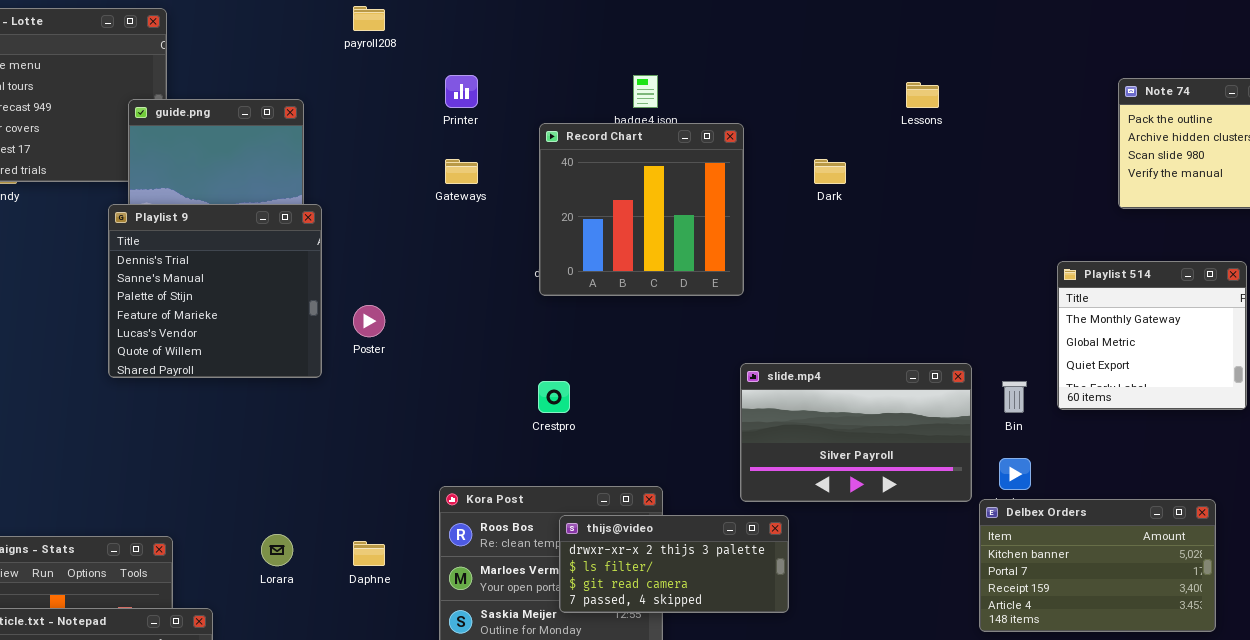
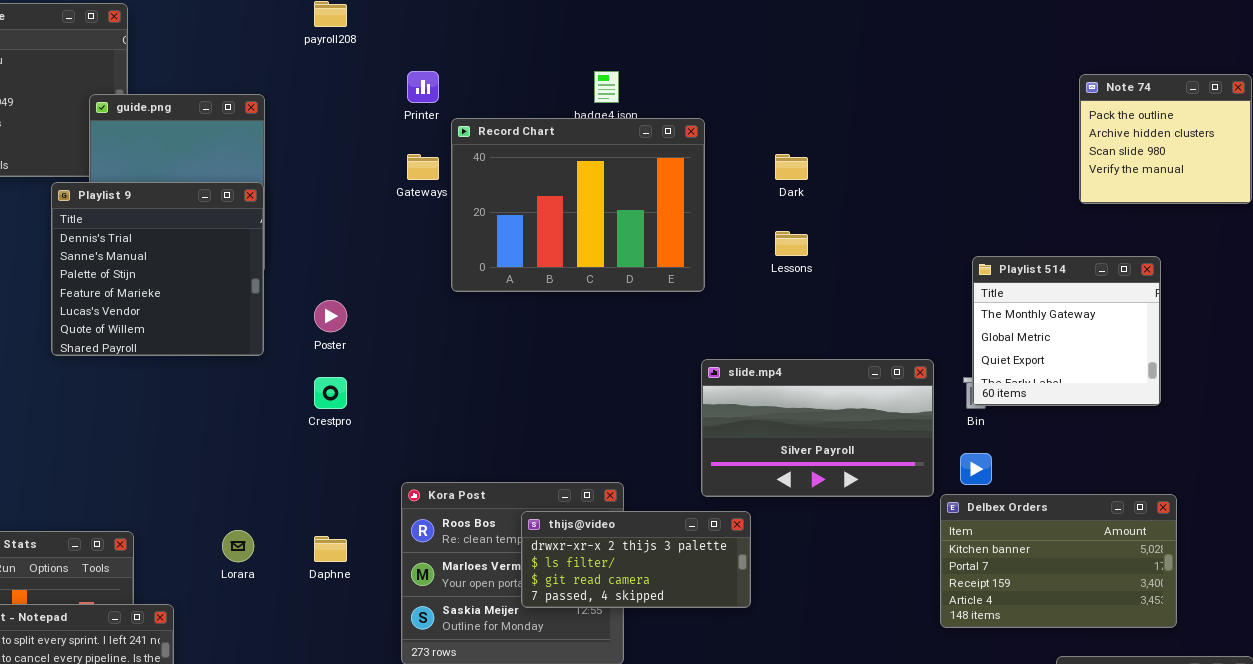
Lessons: [906,82,939,108] -> [775,231,808,256], moved
Record Chart: [539,123,744,296] -> [451,118,705,292], resized
Playlist 9: [108,204,322,378] -> [51,182,264,356], moved
Playlist 514: [1057,261,1247,410] -> [972,256,1161,406], moved
Crestpro: [538,381,570,413] -> [314,377,347,409], moved

